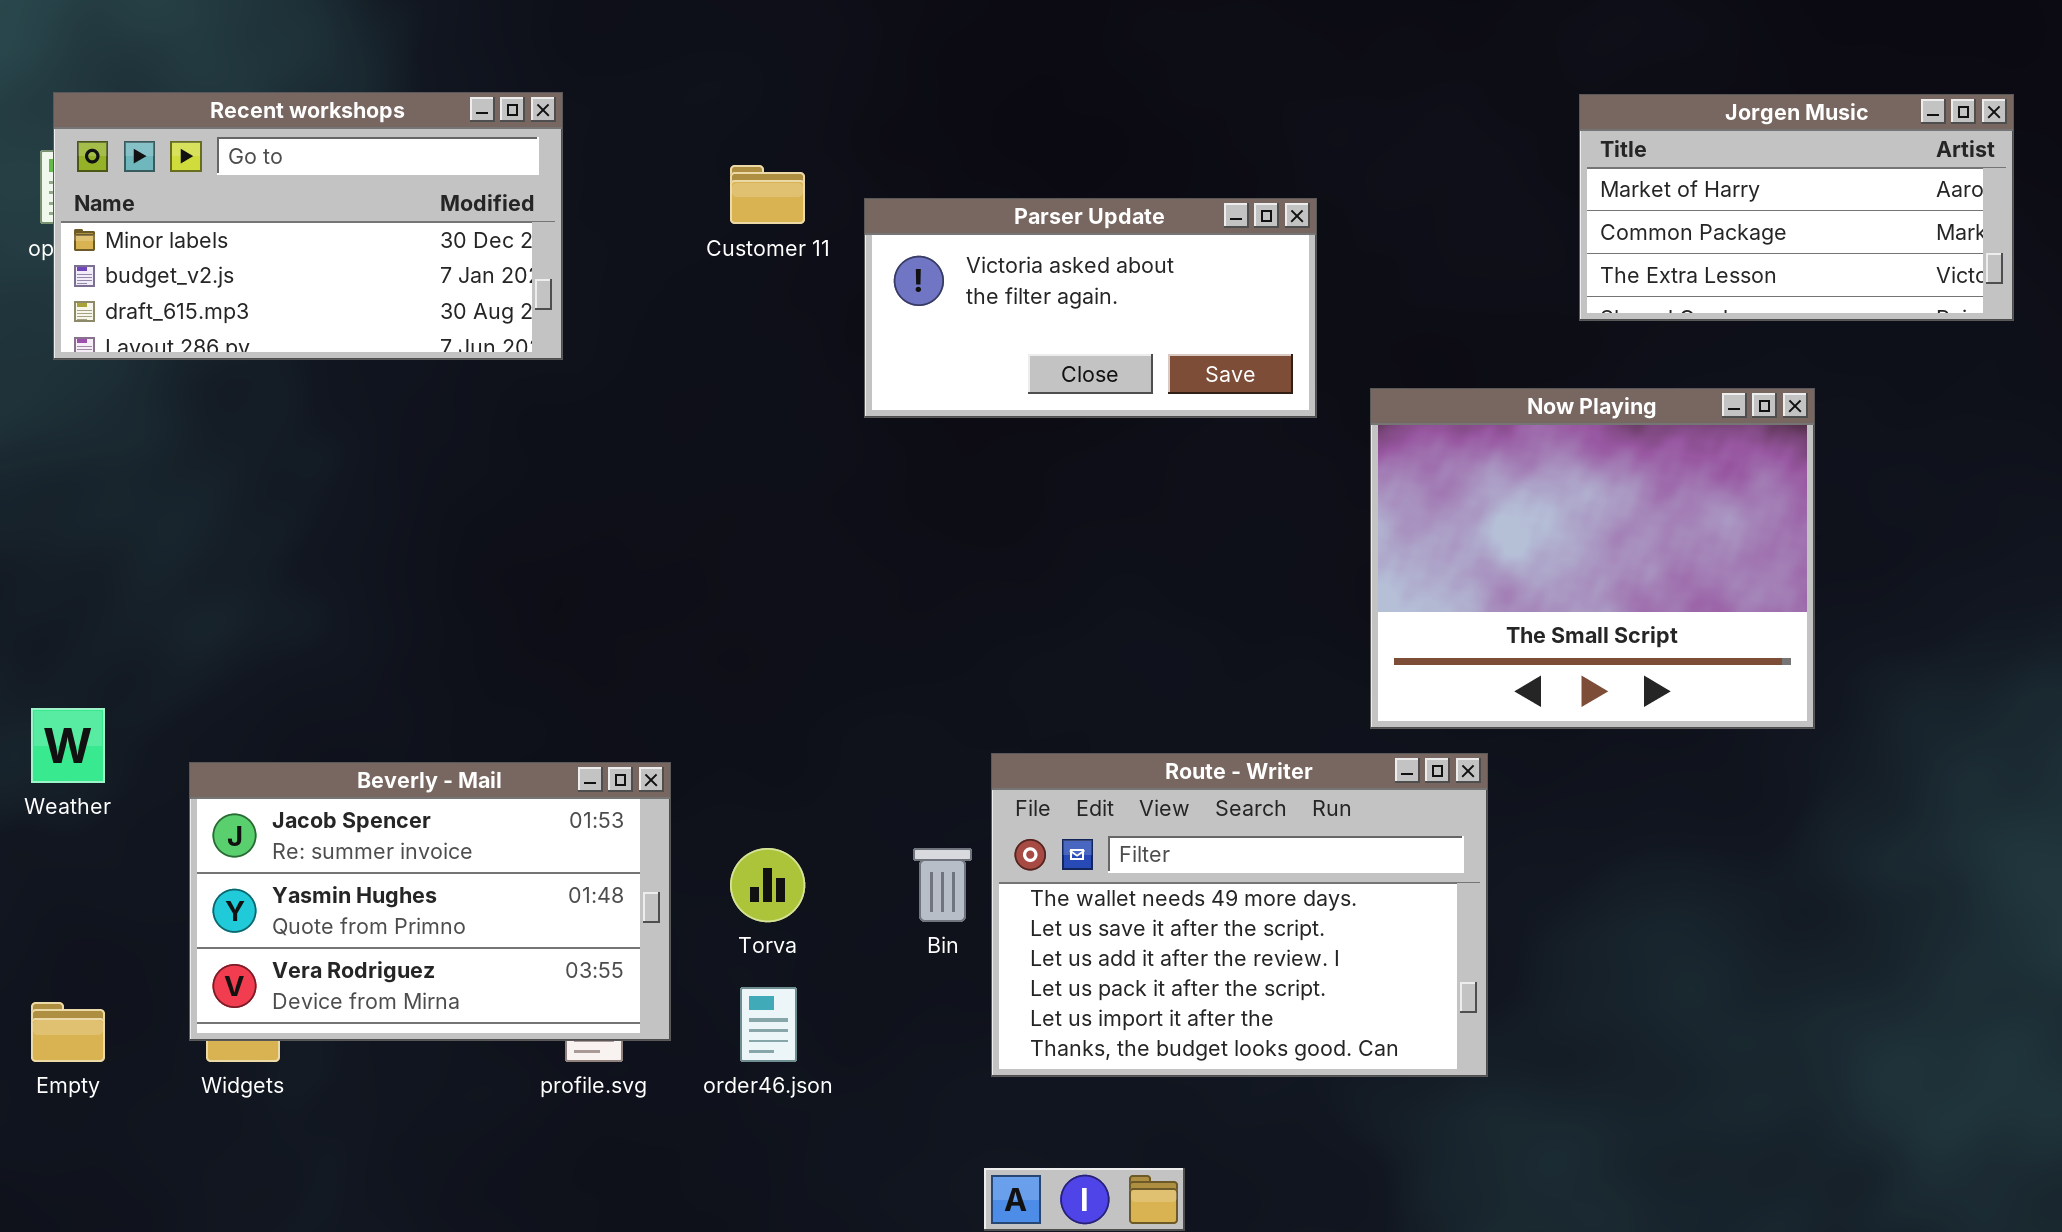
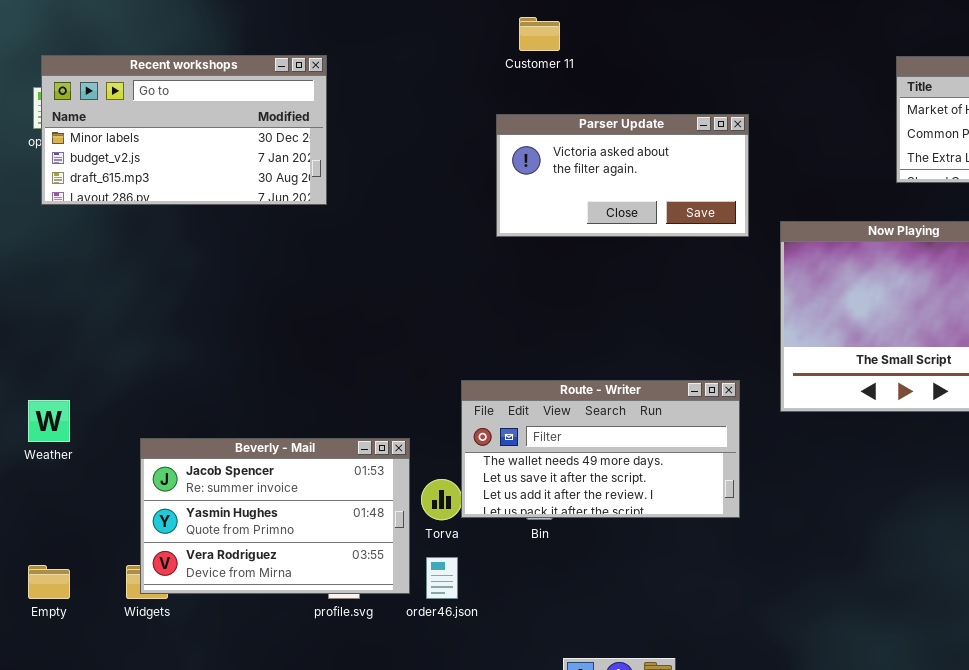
Customer 11: [730,165,805,224] -> [519,17,560,51], moved
Route - Writer: [991,753,1488,1077] -> [461,380,740,518], moved, resized
Beverly - Mail: [189,762,671,1041] -> [140,438,410,594], moved

